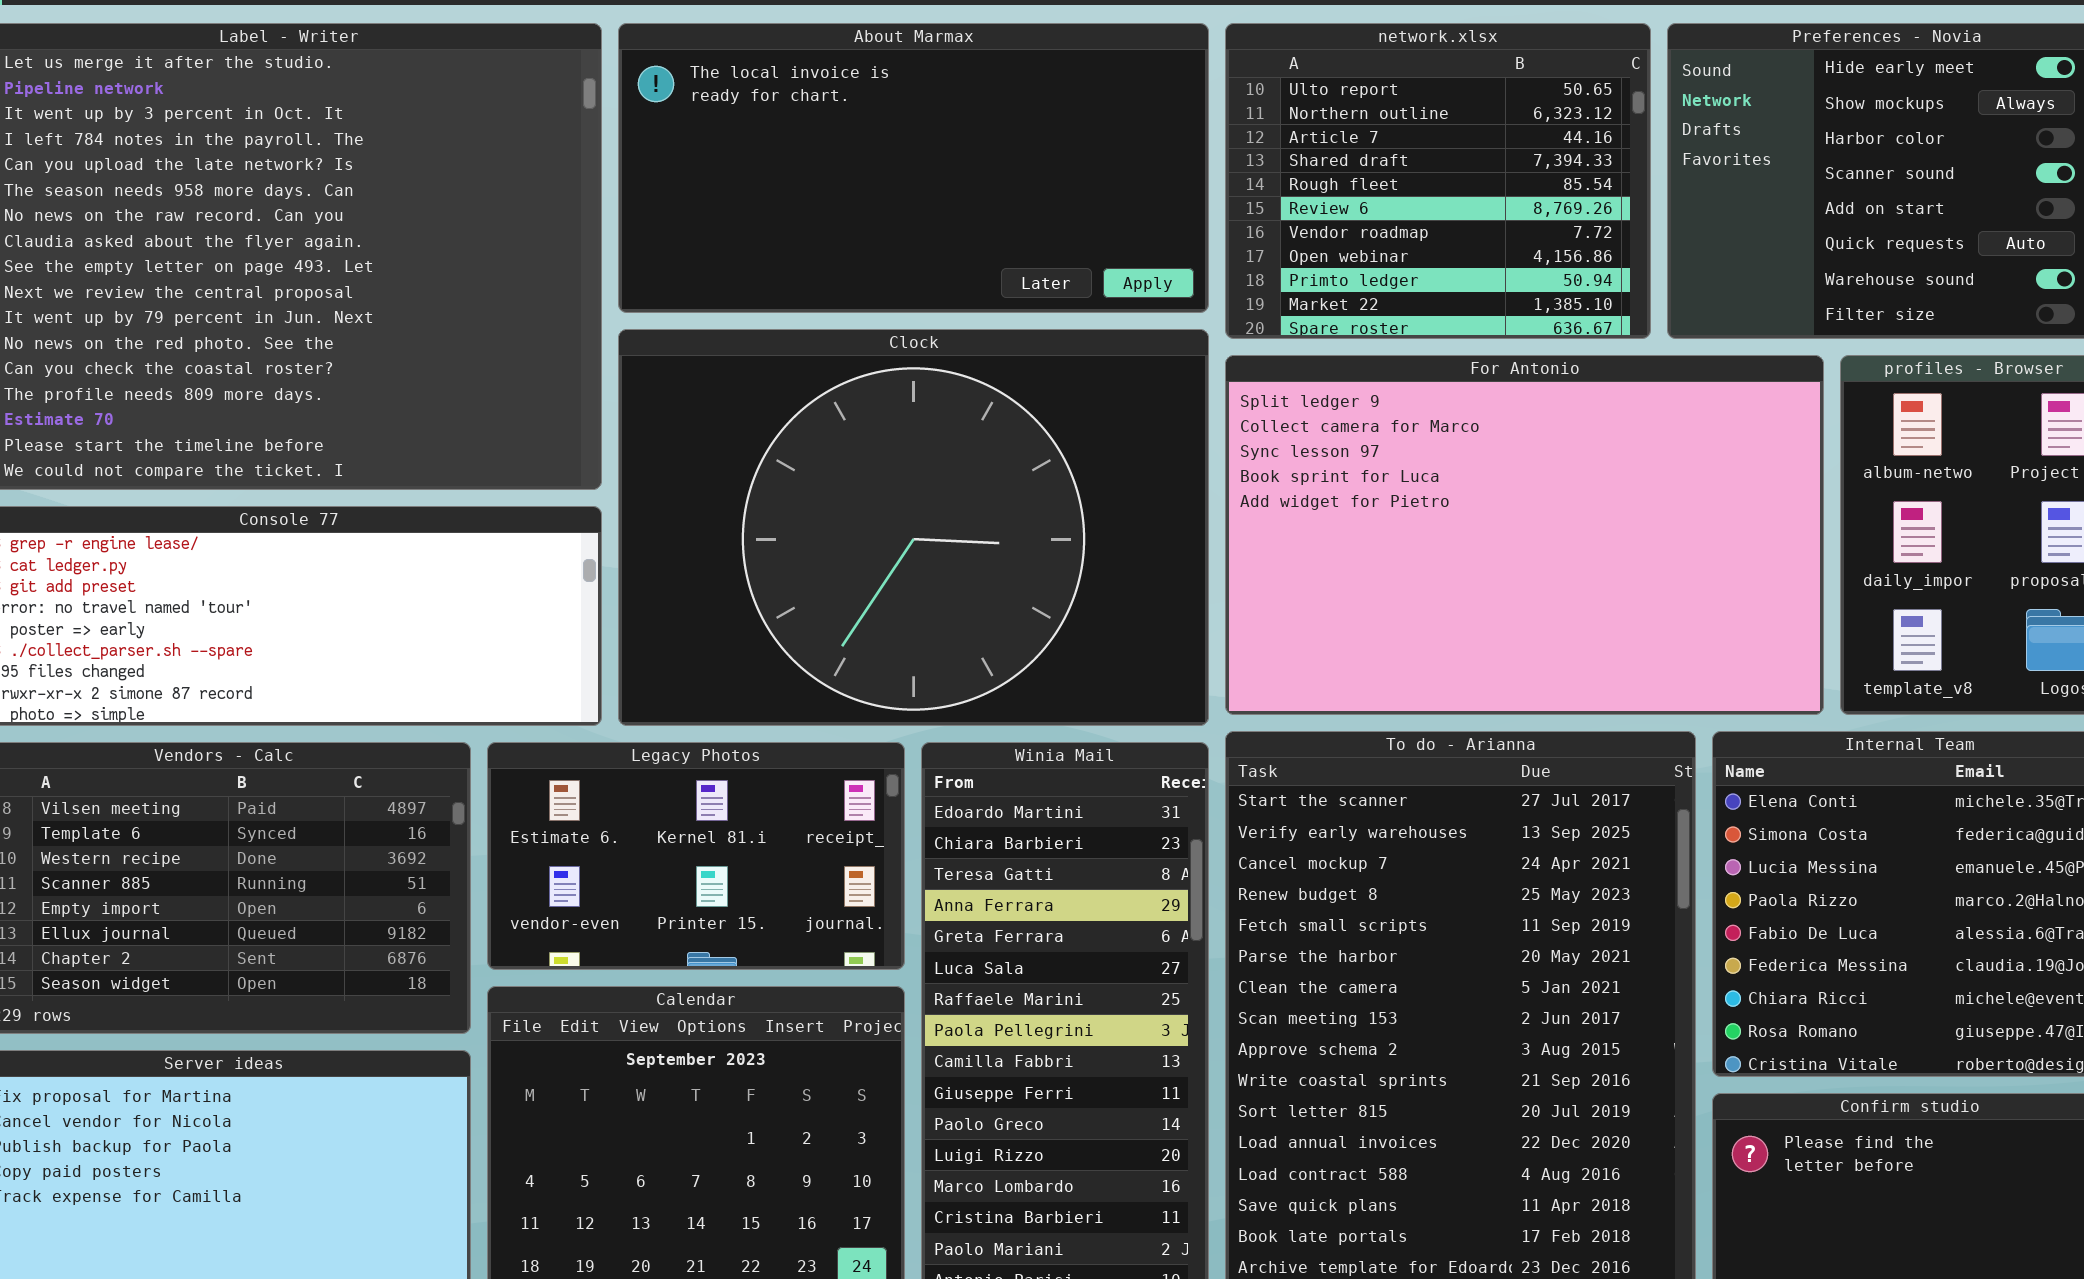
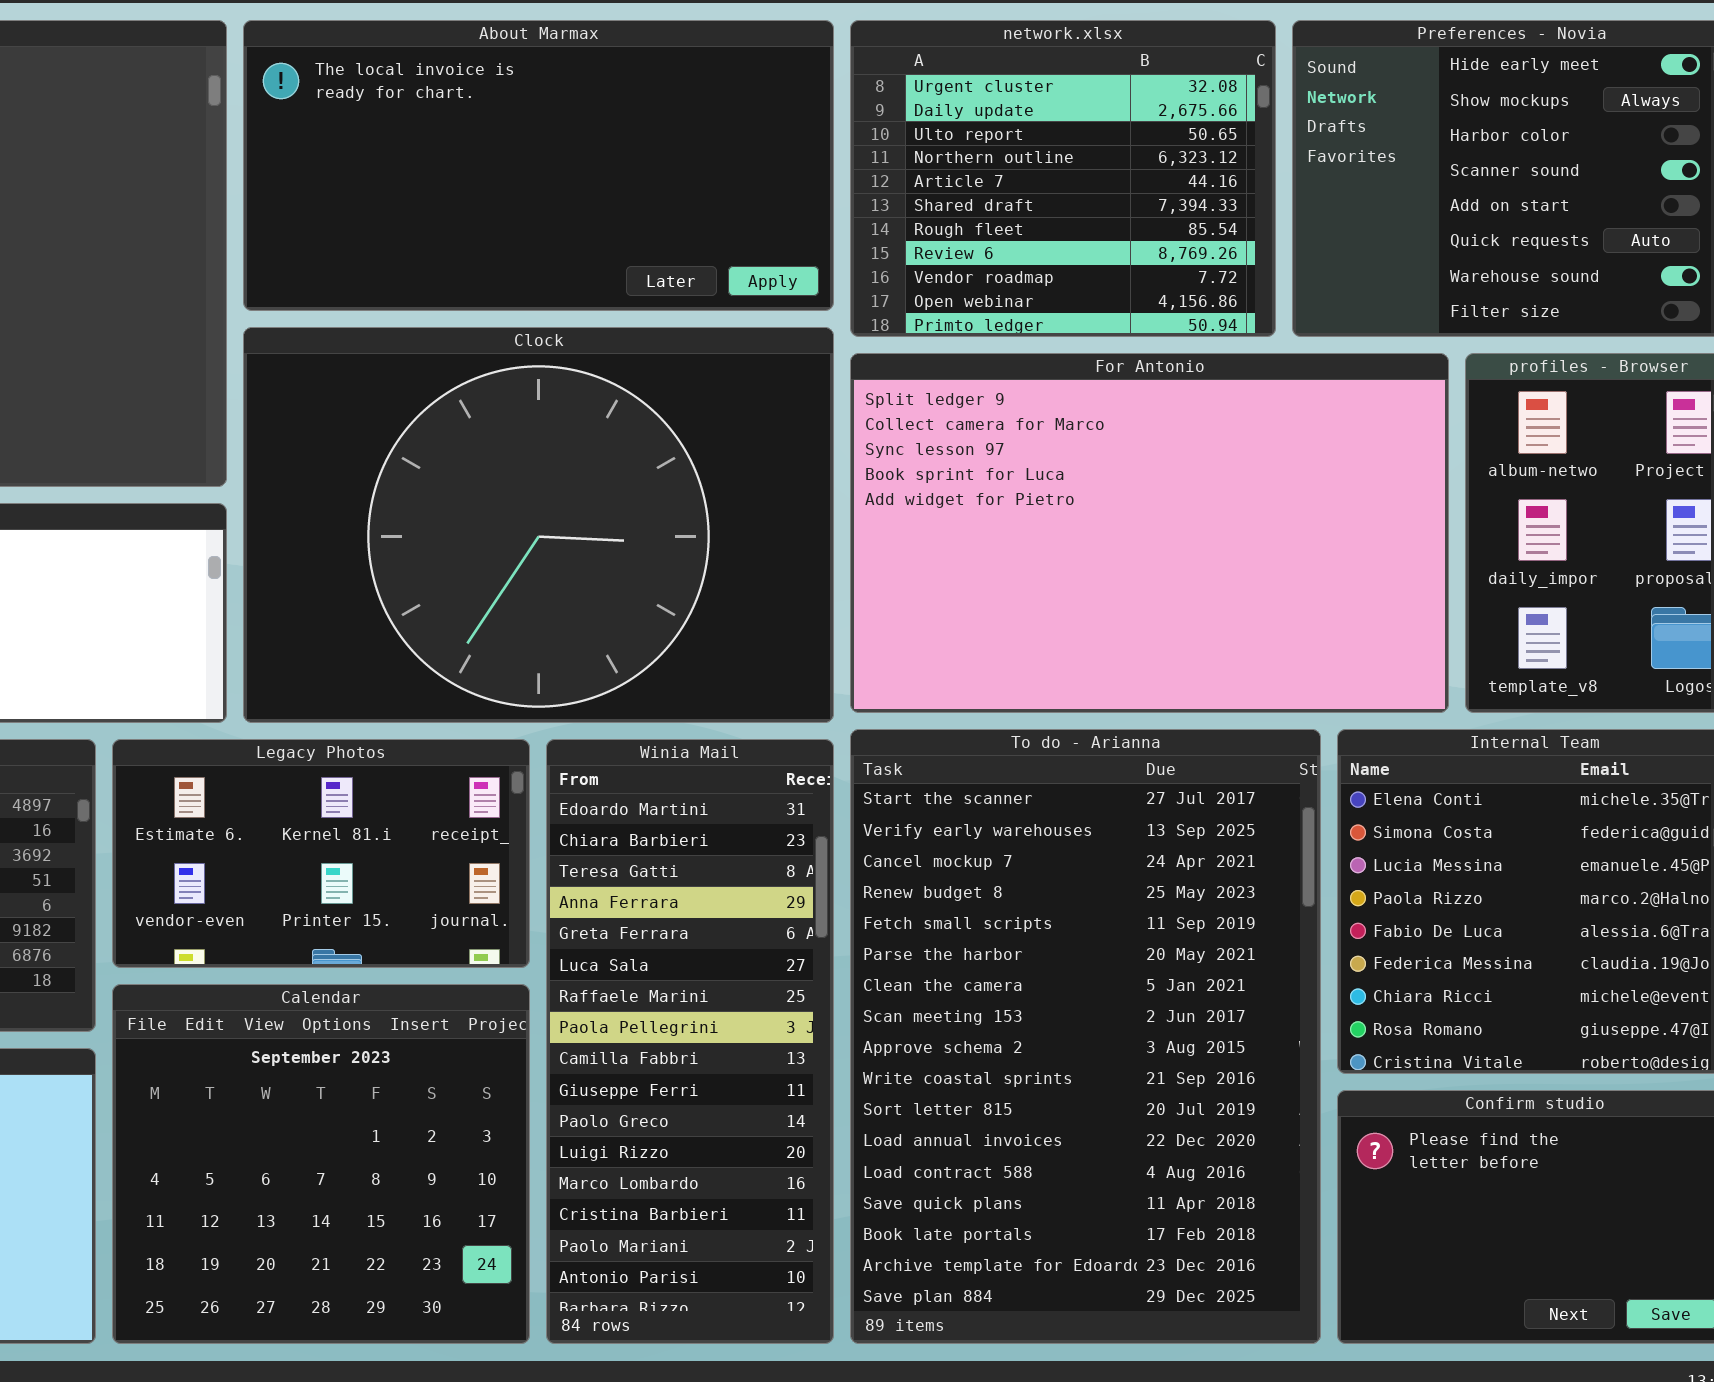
network.xlsx: [1225,23,1651,339] -> [850,20,1276,337], scrolled up 2 rows

